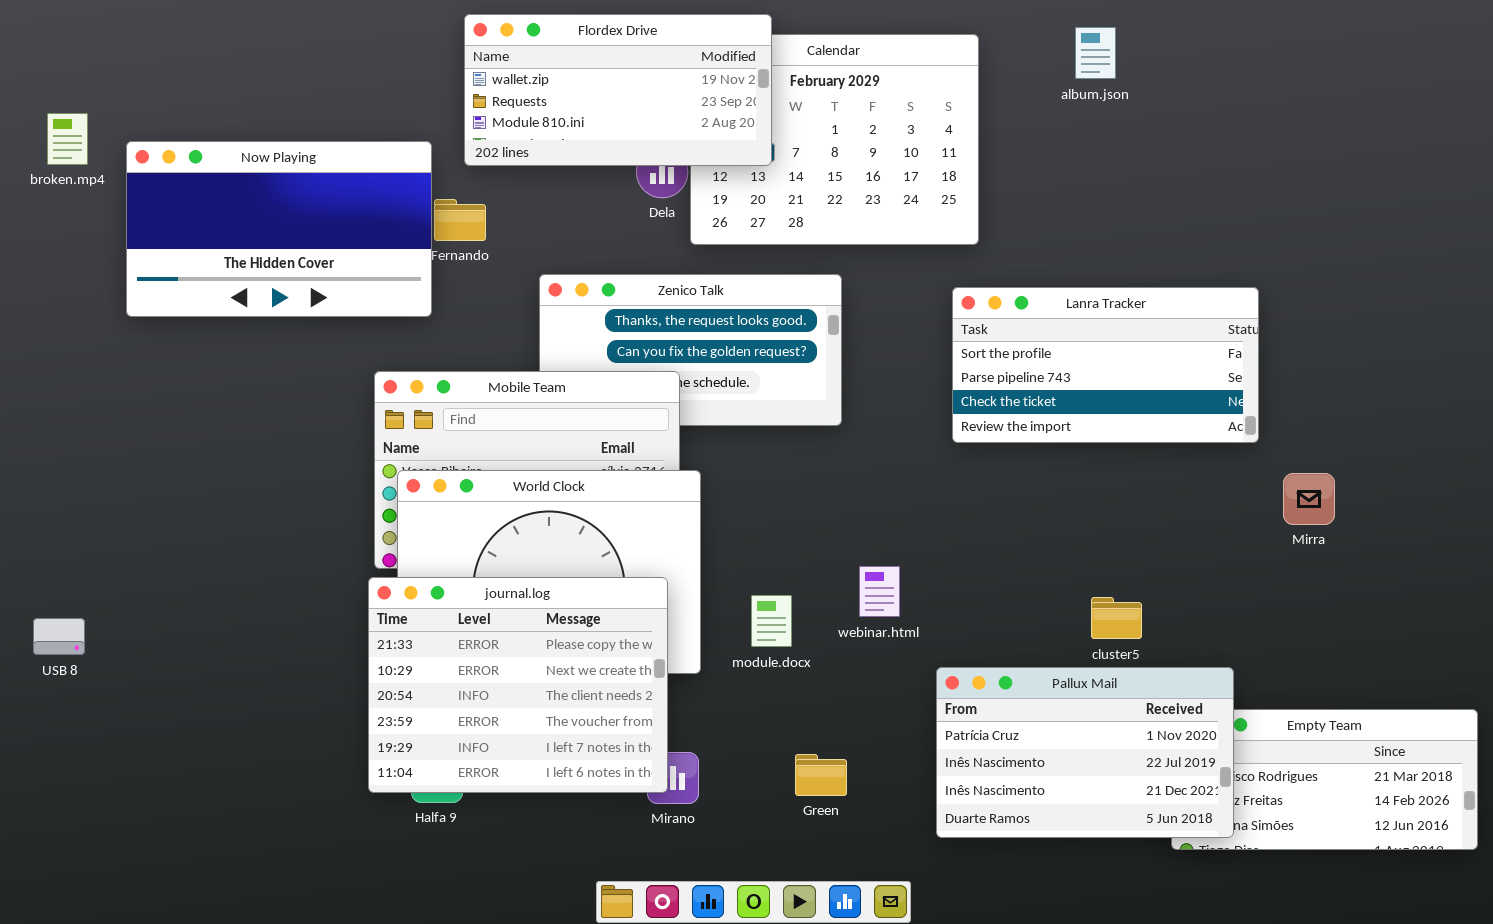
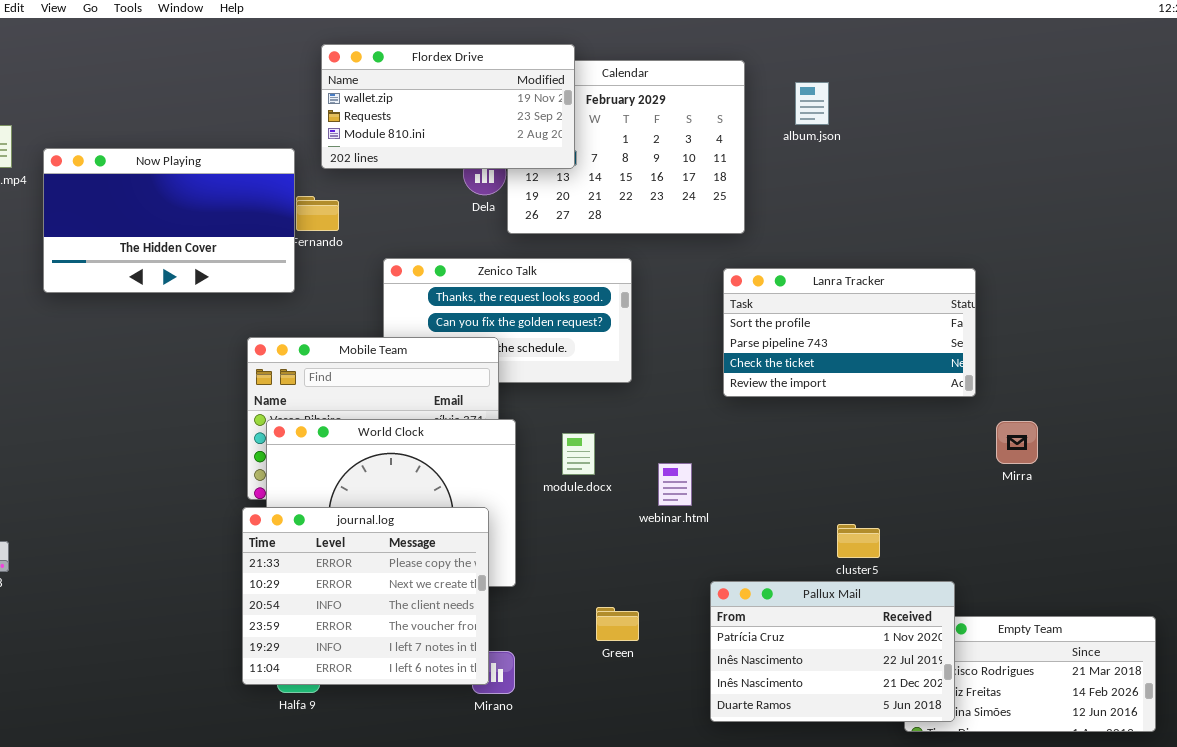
album.json: [1075,27,1116,79] -> [795,82,829,125], moved
webinar.html: [859,566,900,617] -> [658,463,692,506], moved
module.docx: [751,595,792,647] -> [562,433,595,475], moved
Green: [795,754,847,796] -> [596,607,639,641], moved

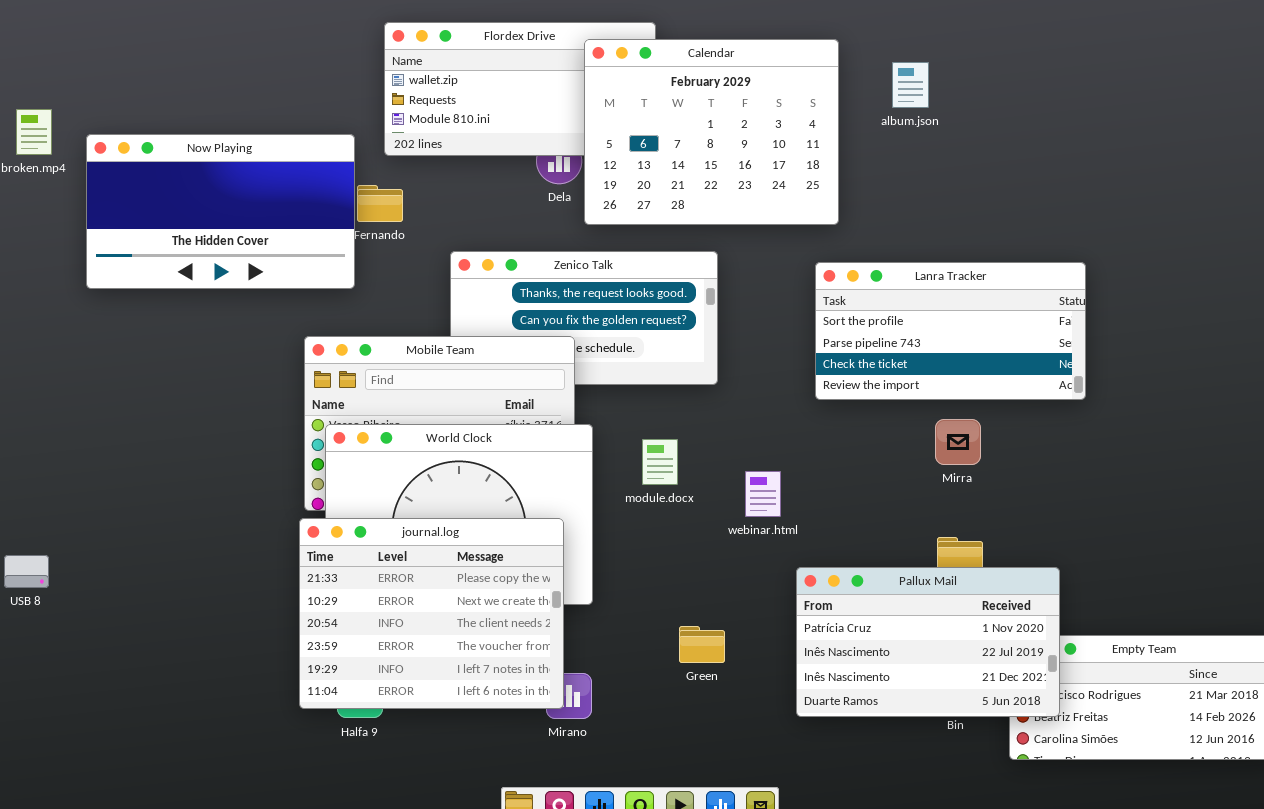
Calendar: [507,60,745,234] -> [584,39,839,225], raised
Mirra: [996,421,1038,464] -> [935,419,981,465], moved
Pallux Mail: [710,581,955,722] -> [796,567,1060,717], moved

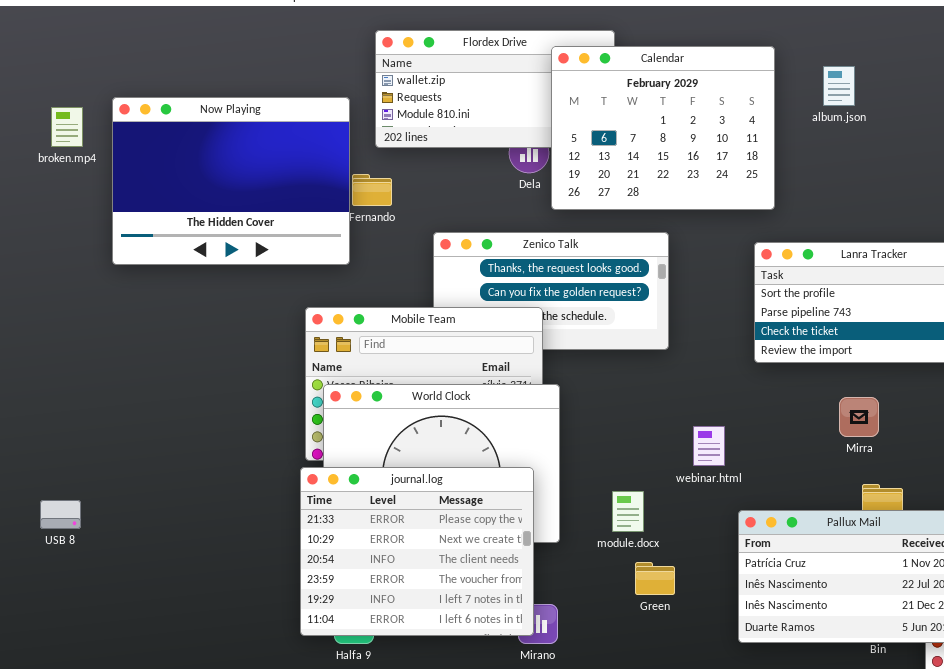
Now Playing: [86,134,355,289] -> [112,97,350,265], resized
Mirra: [935,419,981,465] -> [839,397,879,437], moved
module.docx: [642,439,678,485] -> [612,491,644,532], moved

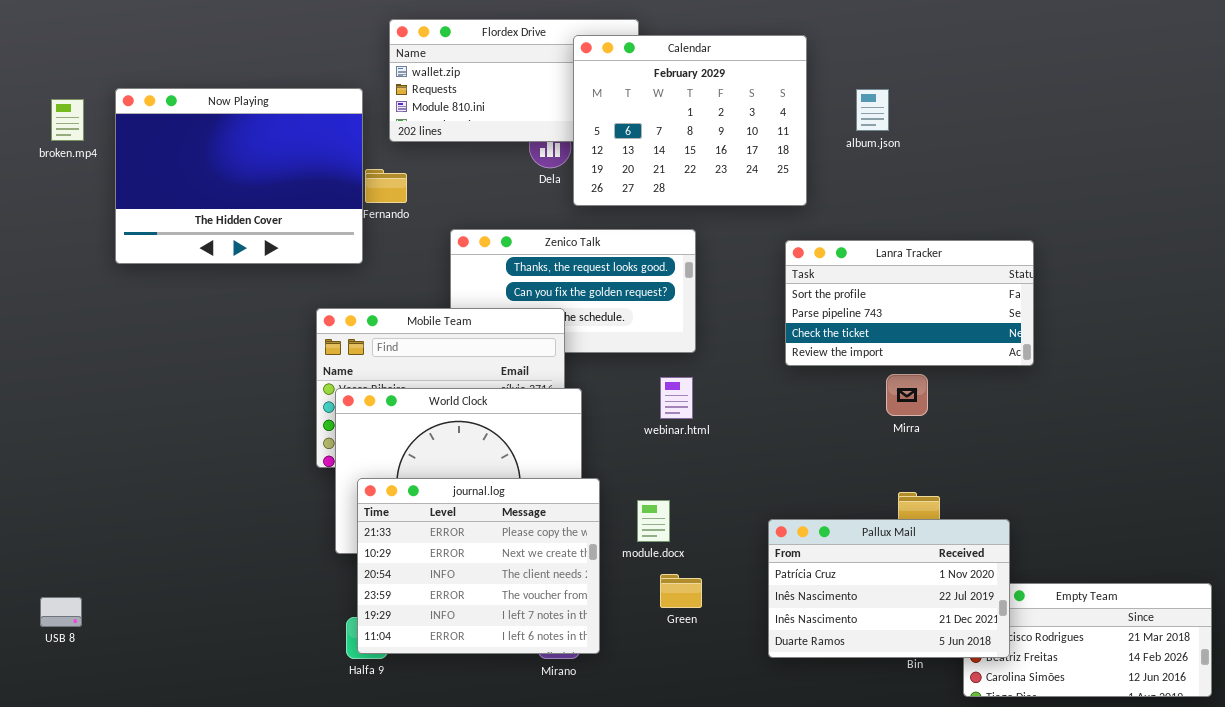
album.json: [823,66,855,106] -> [856,89,889,131], moved
Mirra: [839,397,879,437] -> [886,374,928,416], moved
webinar.html: [693,426,725,466] -> [660,377,693,419], moved
journal.log: [300,467,534,636] -> [357,478,600,654], moved
USB 8: [40,500,81,529] -> [40,597,82,627], moved

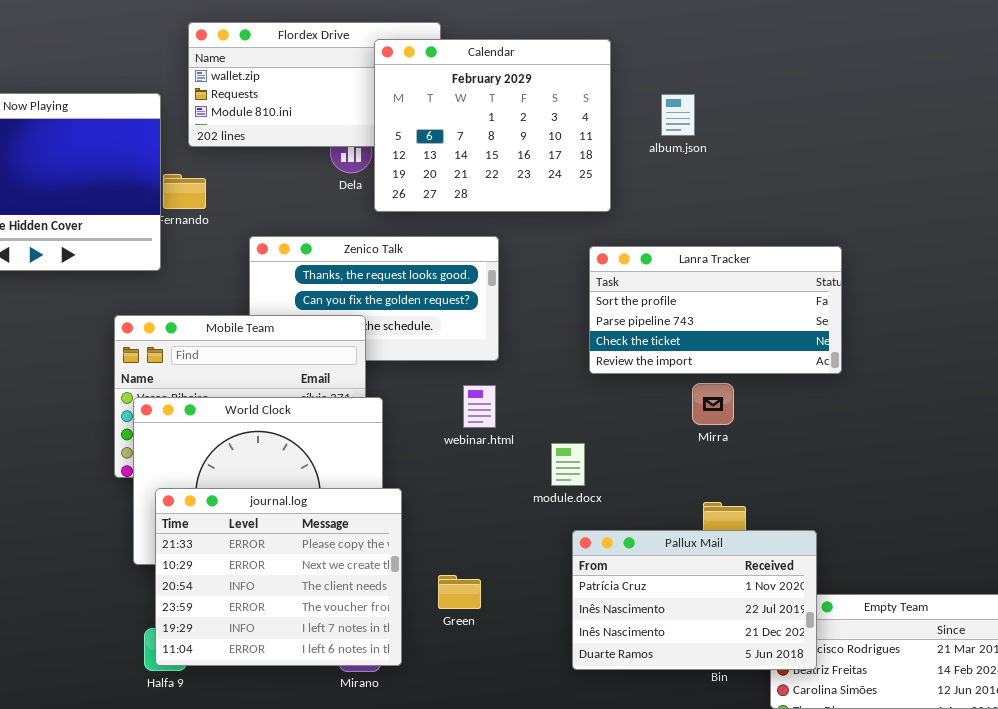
module.docx: [637,500,670,542] -> [551,443,585,486], moved
Green: [660,574,702,608] -> [438,575,481,609], moved

